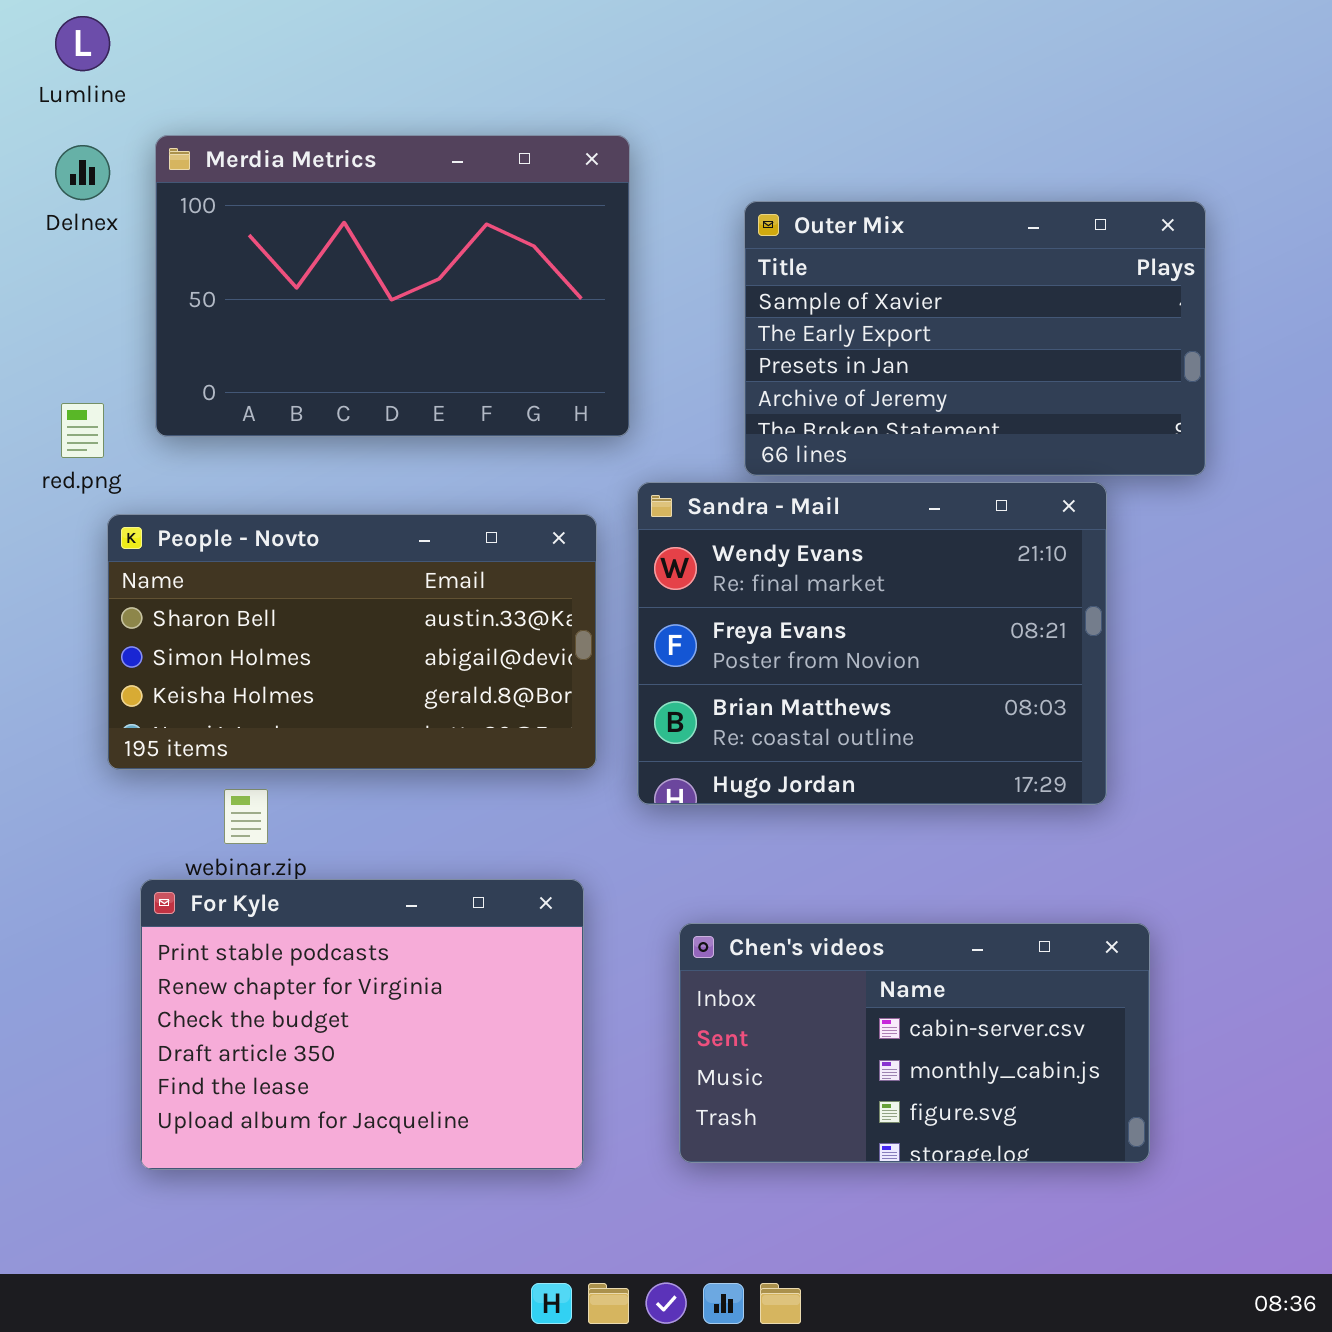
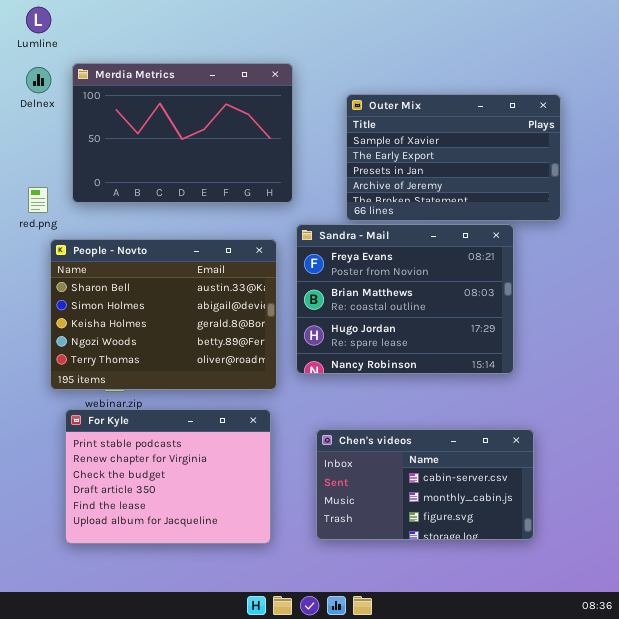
Sandra - Mail: [637,482,1107,805] -> [296,224,514,374], scrolled down 1 row
People - Novto: [107,514,597,770] -> [50,239,277,390], resized

